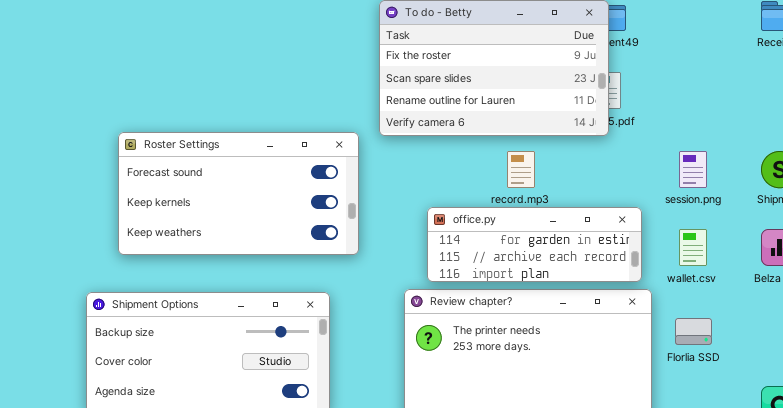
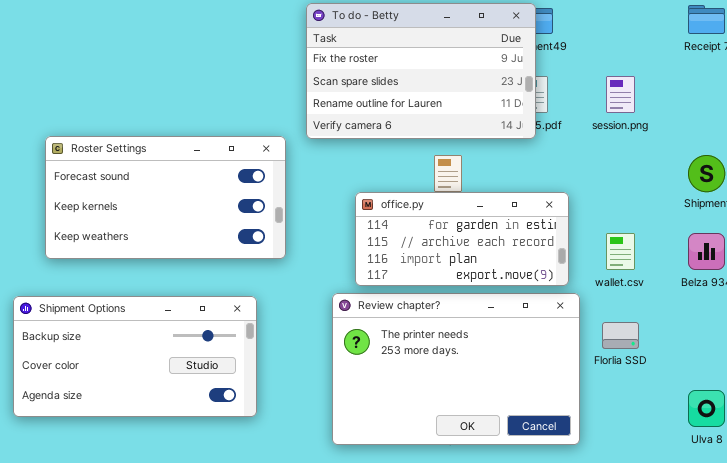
session.png: [679,151,707,188] -> [606,76,635,113], moved
office.py: [427,207,642,282] -> [355,192,569,286], resized

